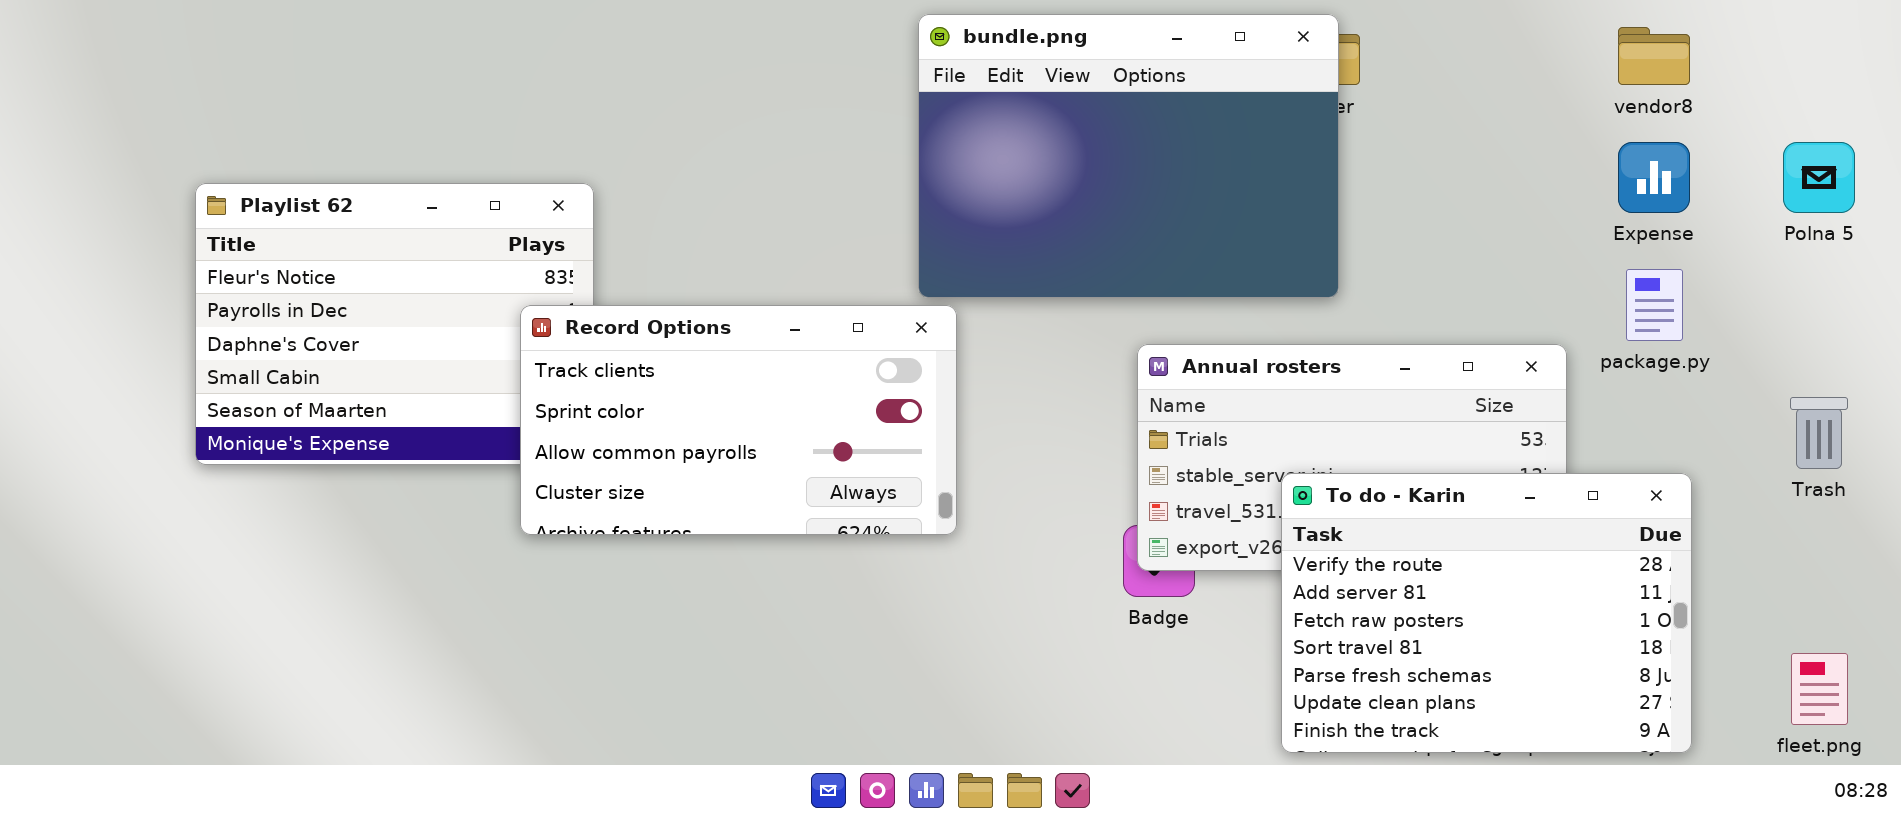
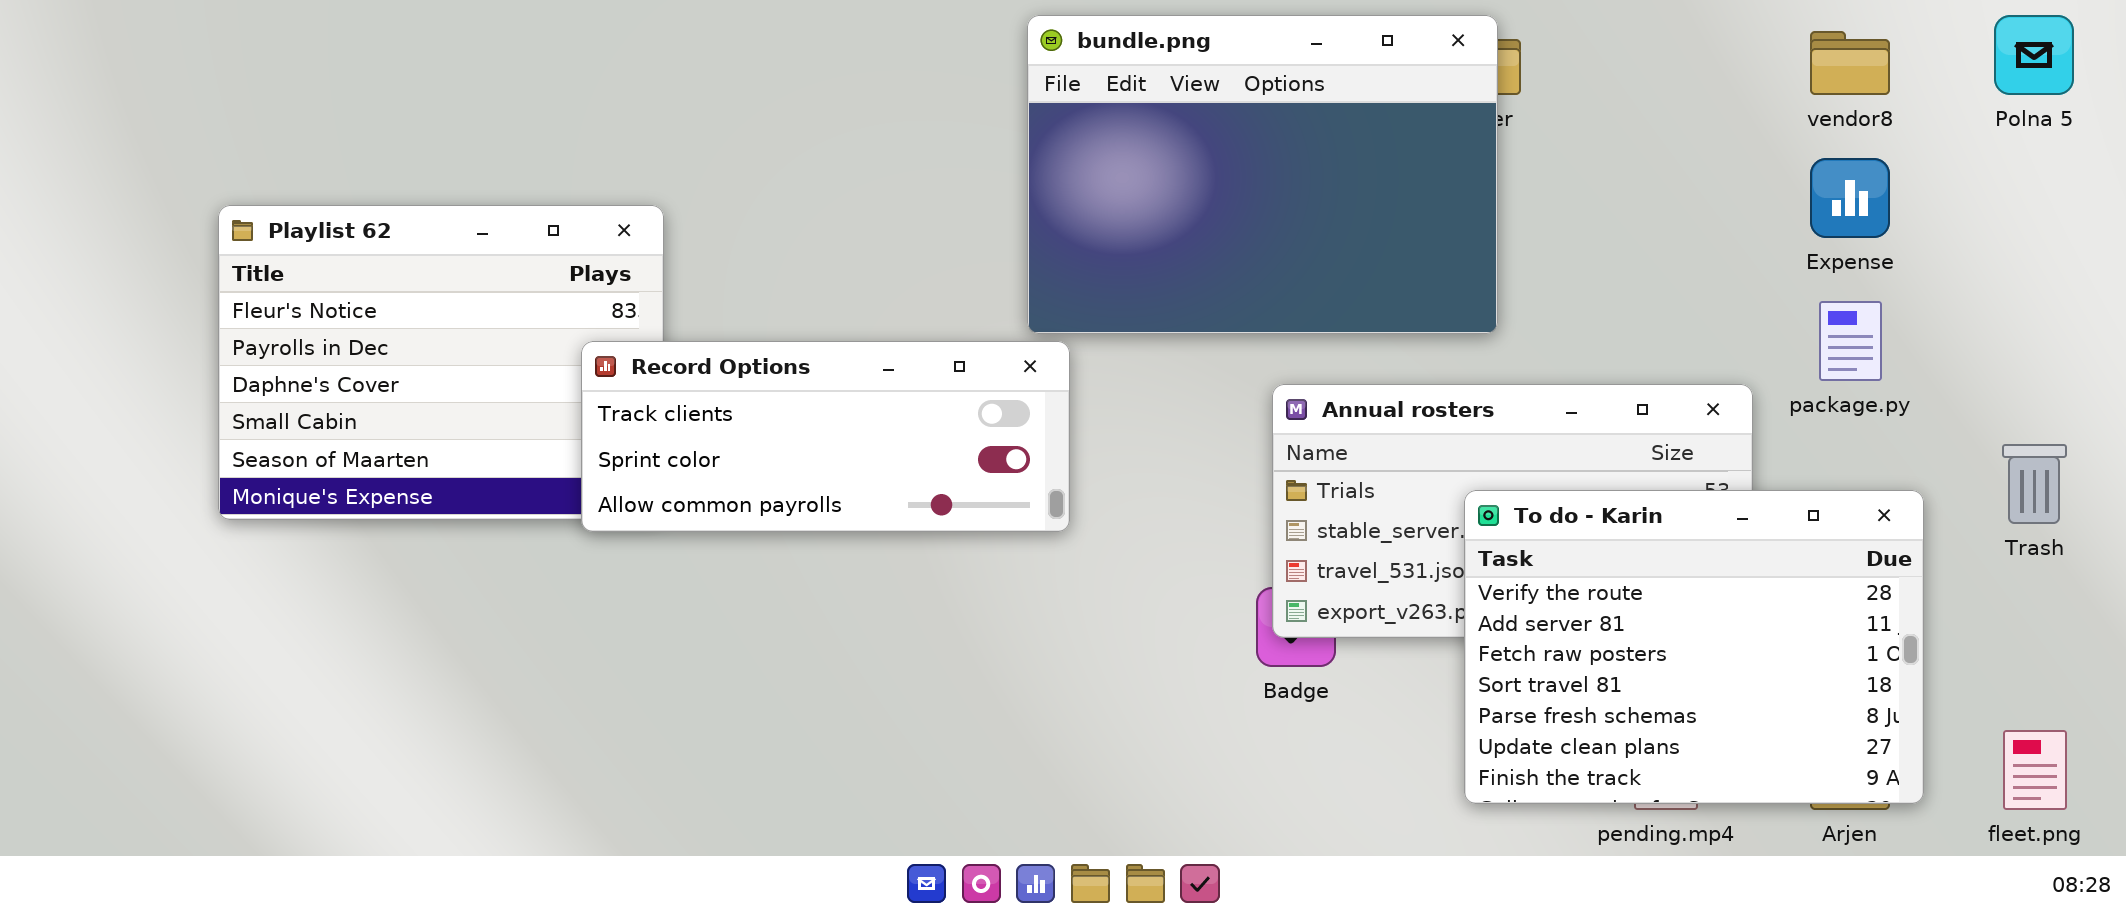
Polna 5: [1783,142,1855,213] -> [1994,15,2074,95], moved
Record Options: [520,305,957,535] -> [581,341,1070,532], resized
To do - Karin: [1281,473,1692,753] -> [1464,490,1924,804], moved

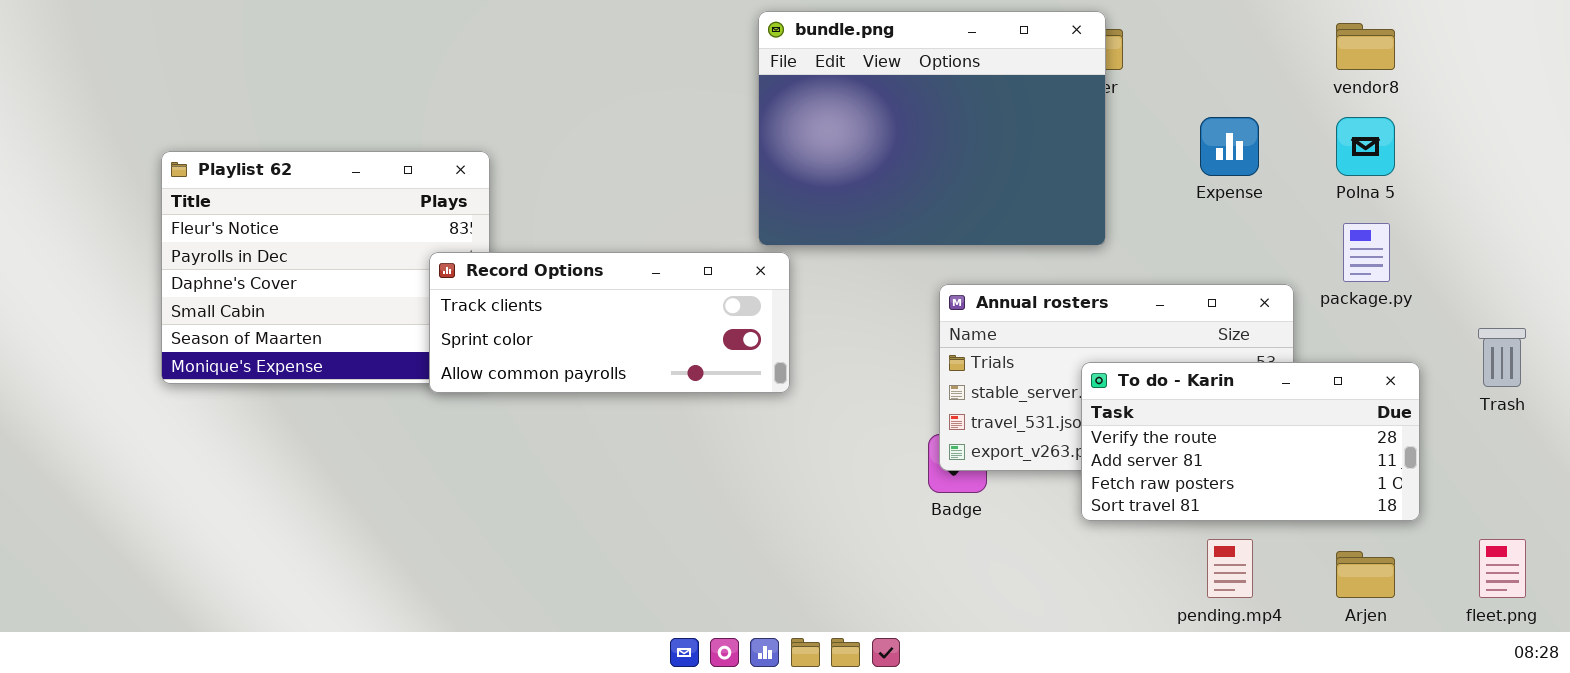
Polna 5: [1994,15,2074,95] -> [1336,117,1395,176], moved
Expense: [1810,158,1890,238] -> [1200,117,1259,176], moved
To do - Karin: [1464,490,1924,804] -> [1081,362,1420,521], resized

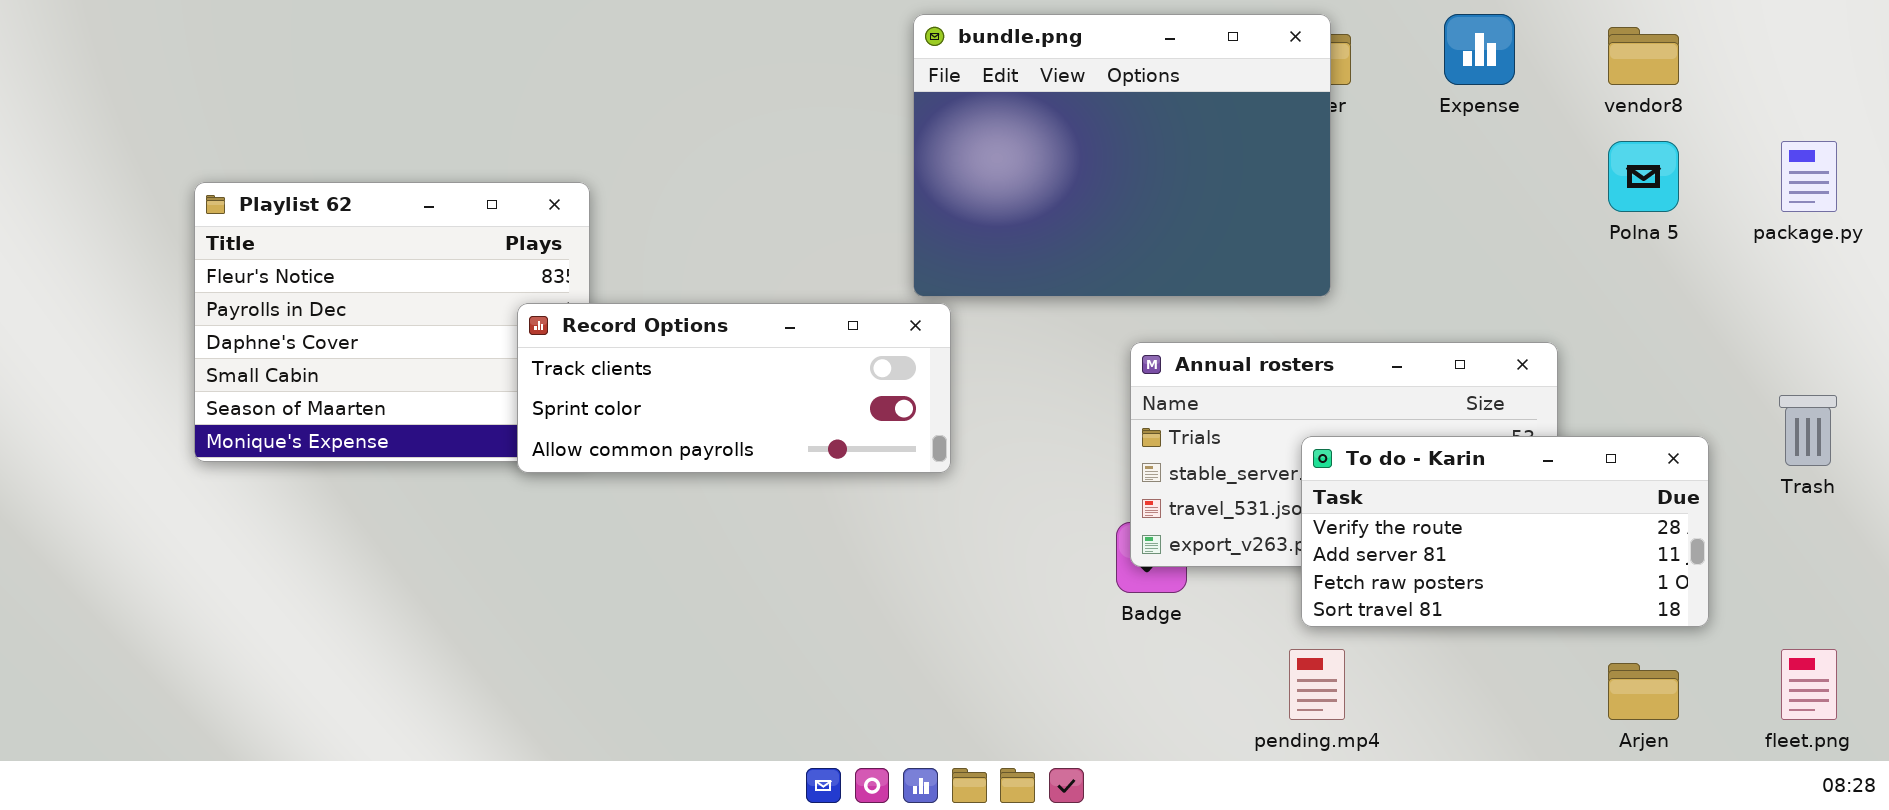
Expense: [1200,117,1259,176] -> [1444,14,1515,85], moved
package.py: [1343,223,1390,282] -> [1781,141,1837,212], moved
pending.mp4: [1207,539,1253,598] -> [1289,649,1345,720], moved

